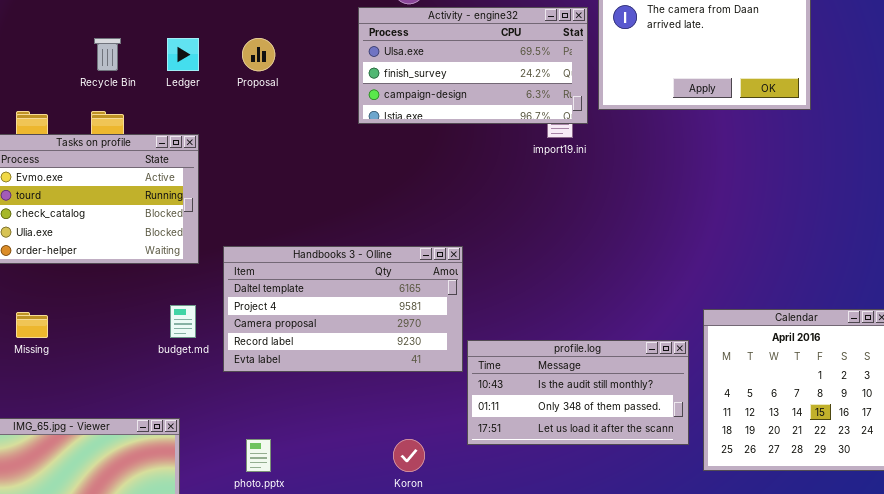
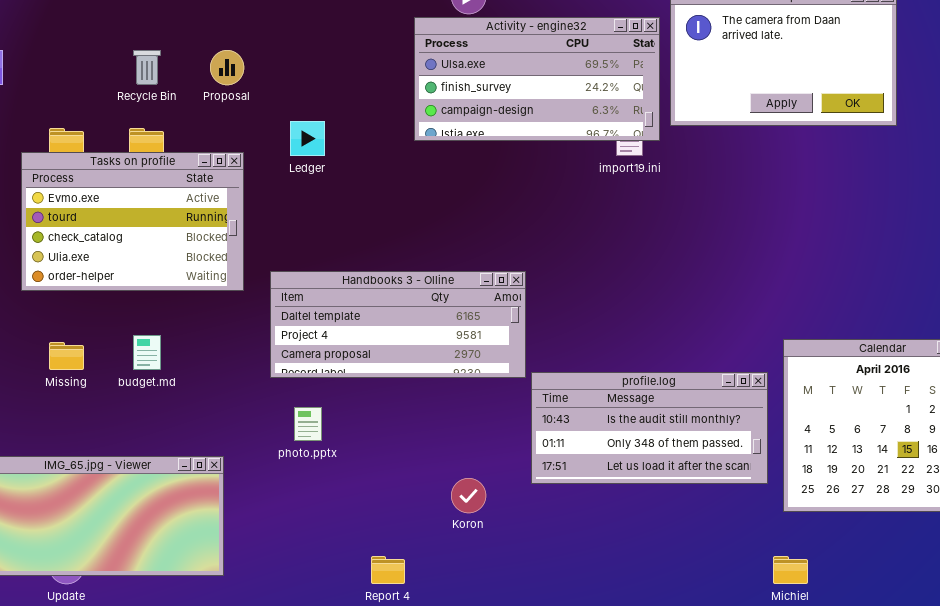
Ledger: [167,38,199,71] -> [290,121,325,156], moved
Proposal: [242,38,275,71] -> [210,50,244,85], moved
Handbooks 3 - Olline: [223,246,463,372] -> [270,271,526,378], resized
budget.md: [170,305,196,338] -> [133,335,161,370], moved
photo.pptx: [246,439,271,472] -> [294,407,322,441], moved

